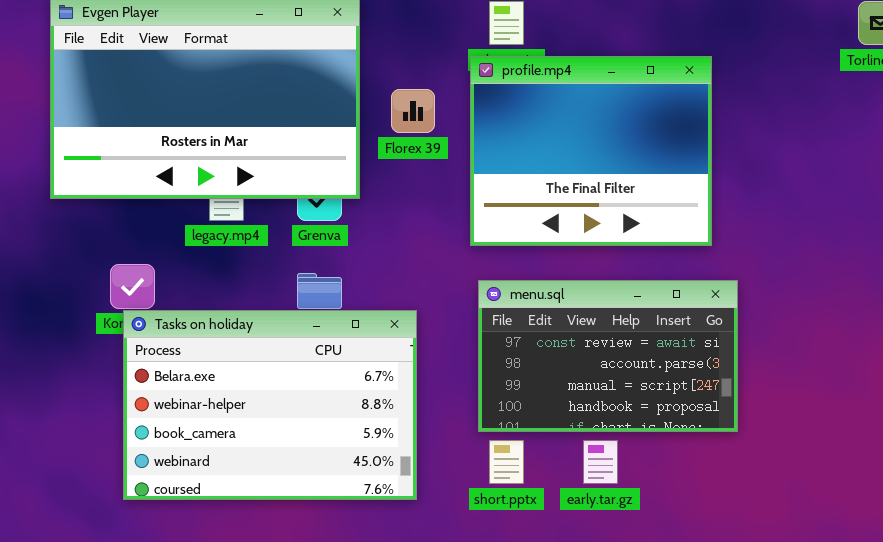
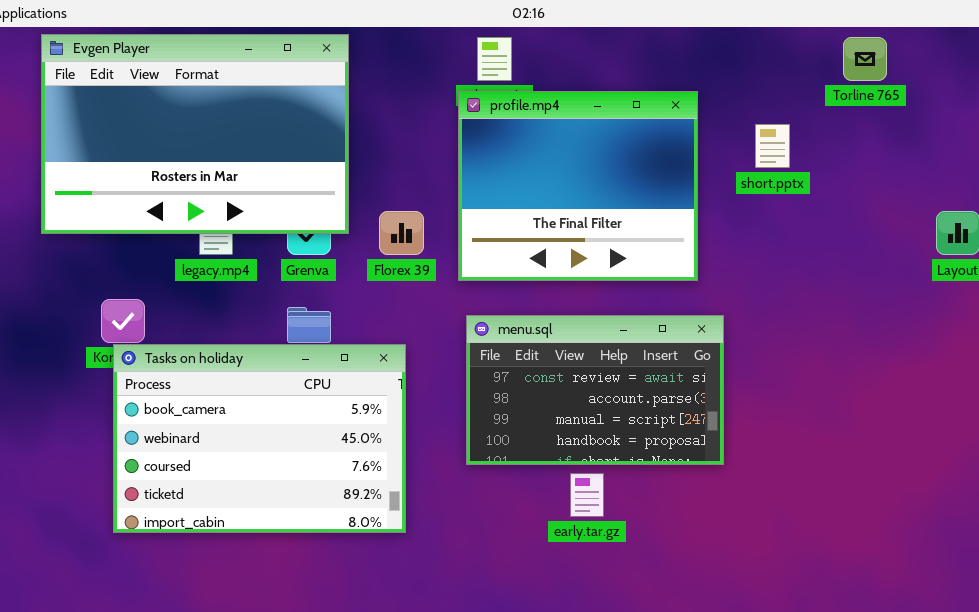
Florex 39: [391,89,435,133] -> [379,211,424,255], moved
Tasks on holiday: [123,310,417,500] -> [113,344,406,533], scrolled down 2 rows
short.pptx: [489,440,524,484] -> [755,124,790,168], moved

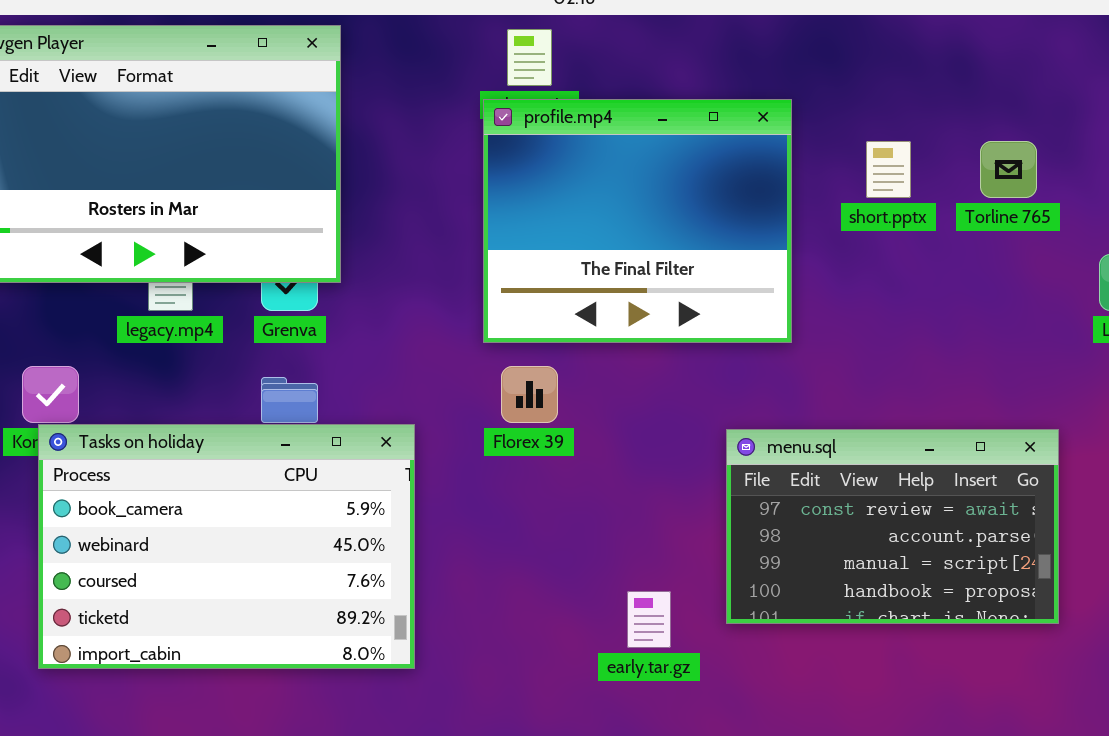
Torline 765: [843,37,887,81] -> [980,141,1037,198], moved
Florex 39: [379,211,424,255] -> [501,366,558,423], moved
menu.sql: [466,315,724,465] -> [726,429,1059,624], moved

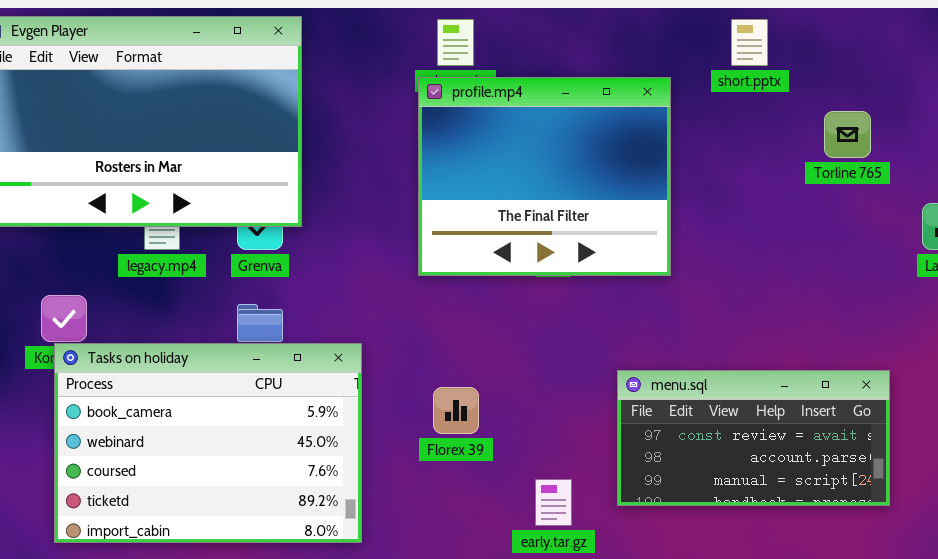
short.pptx: [866,141,911,198] -> [731,19,768,66], moved
Florex 39: [501,366,558,423] -> [433,387,479,434], moved
menu.sql: [726,429,1059,624] -> [617,370,890,506], resized

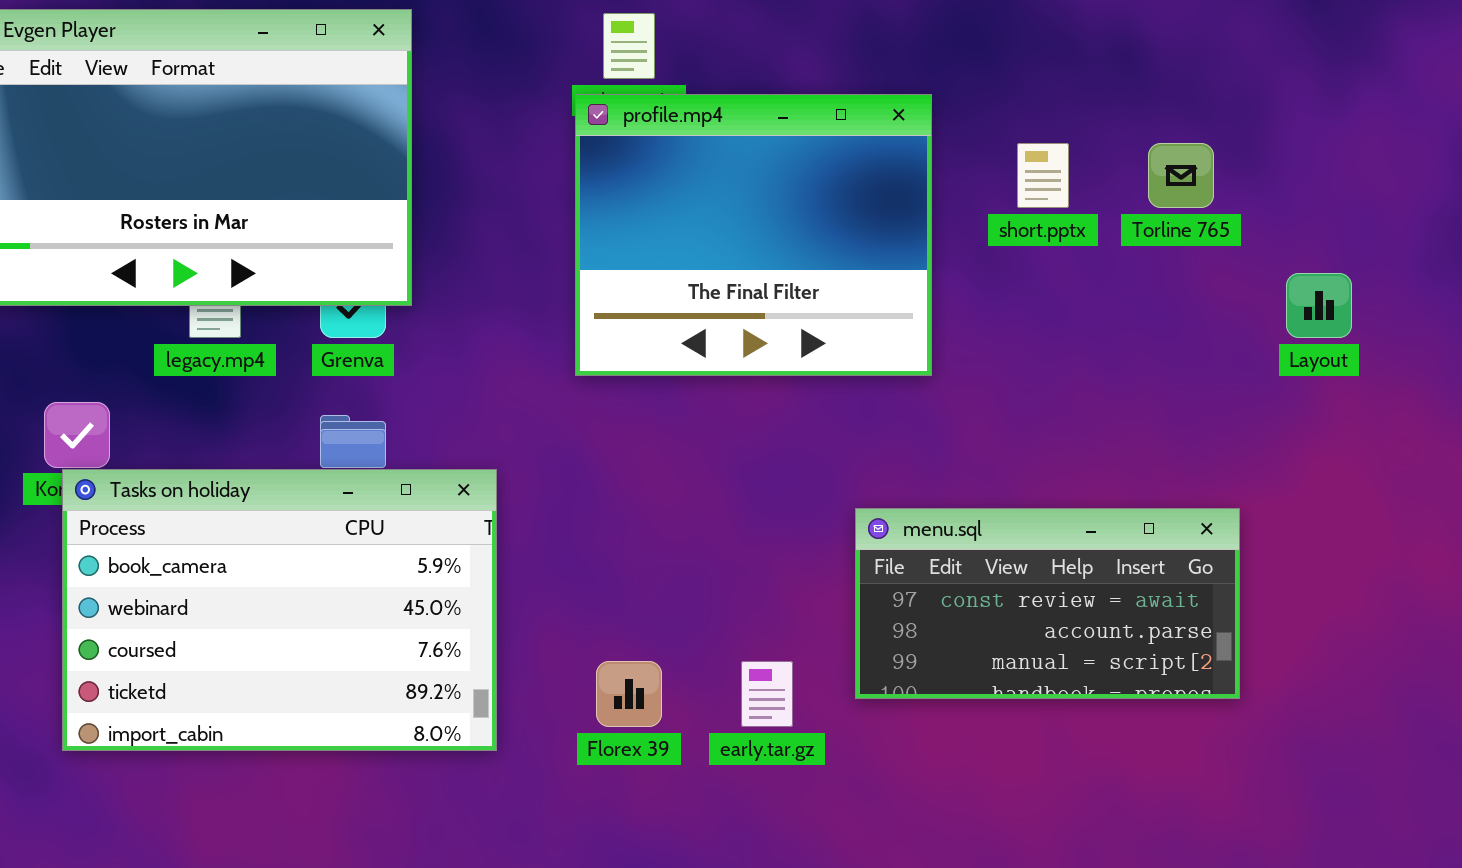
short.pptx: [731,19,768,66] -> [1017,143,1069,208], moved
Florex 39: [433,387,479,434] -> [596,661,662,727], moved

